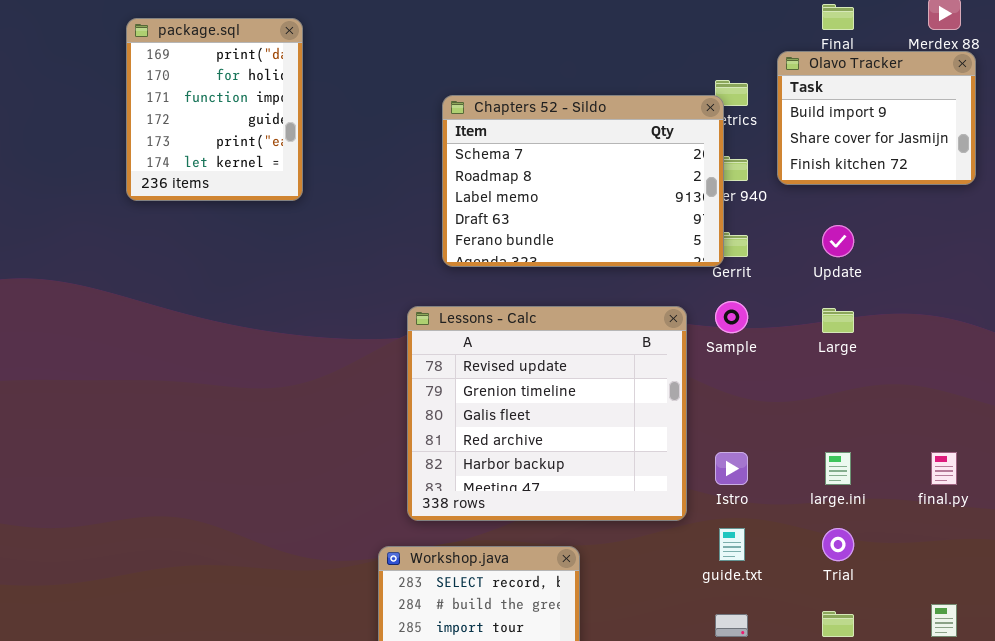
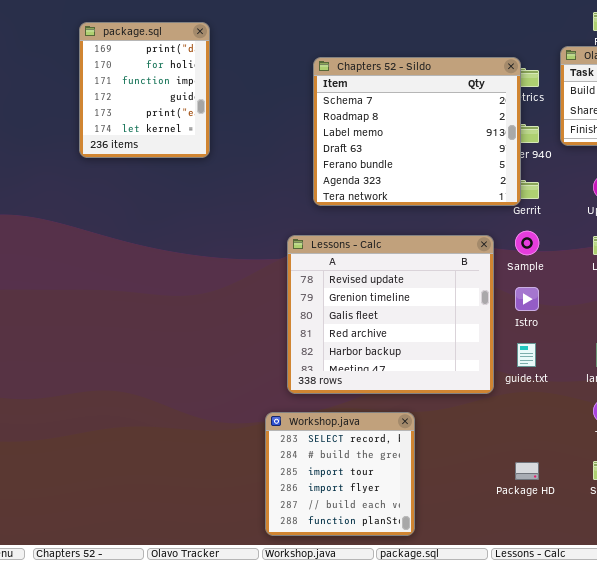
Chapters 52 - Sildo: [442,95,724,267] -> [313,57,521,206], resized
Istro: [715,452,748,485] -> [515,287,539,311], moved
guide.txt: [719,528,745,561] -> [517,343,536,367], moved

